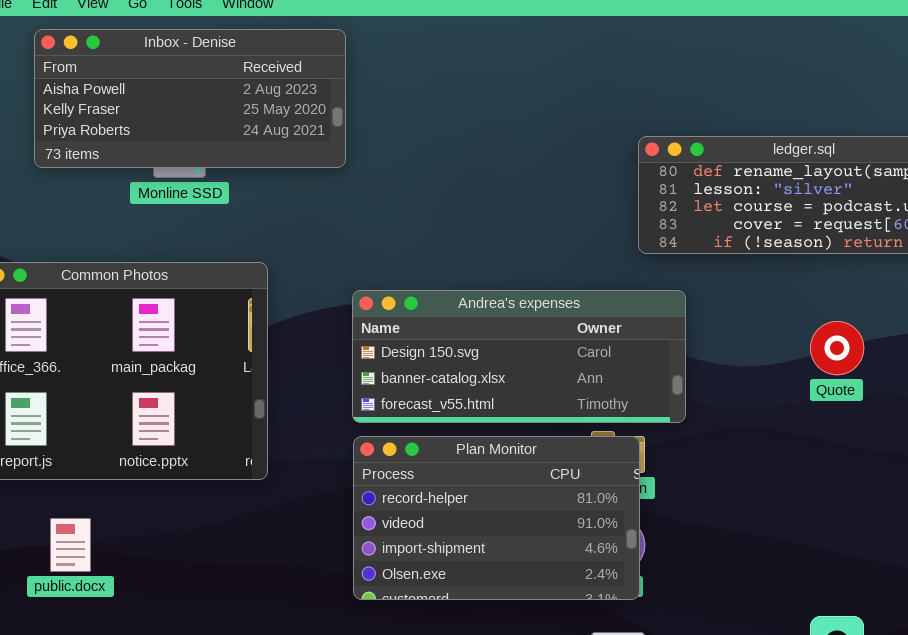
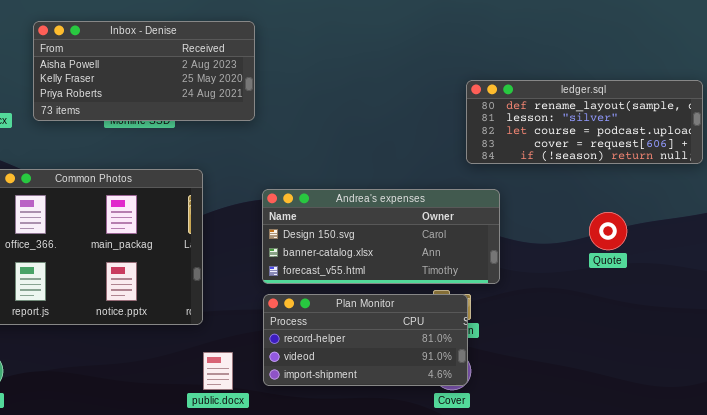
Inbox - Denise: [34,29,346,168] -> [33,21,255,121], moved
Plan Monitor: [353,436,640,600] -> [263,294,468,386], resized
public.docx: [50,518,91,572] -> [203,352,233,390], moved

